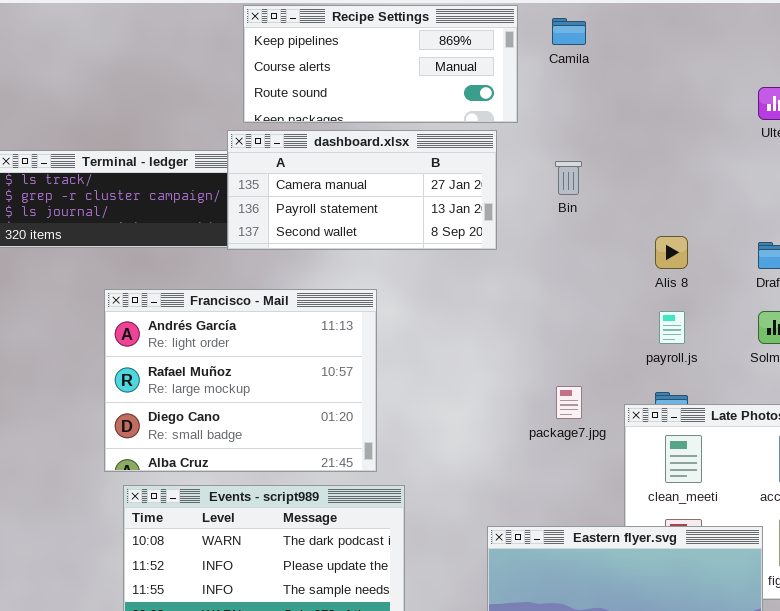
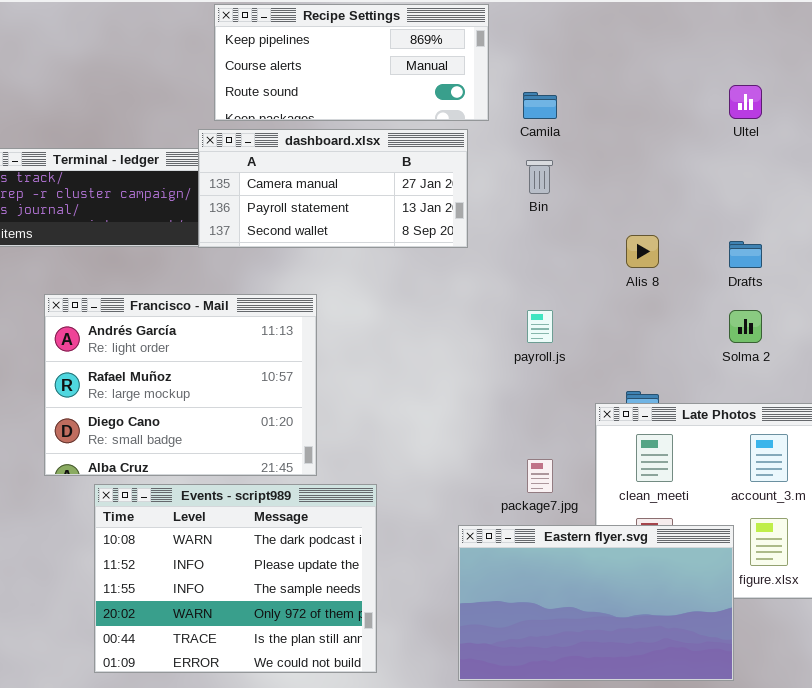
Camila: [552,18,586,45] -> [523,92,557,119], moved
Francisco - Mail: [104,289,377,472] -> [44,294,317,476], moved
payroll.js: [659,311,685,344] -> [527,310,553,343], moved
package7.jpg: [556,386,582,419] -> [527,459,553,493], moved

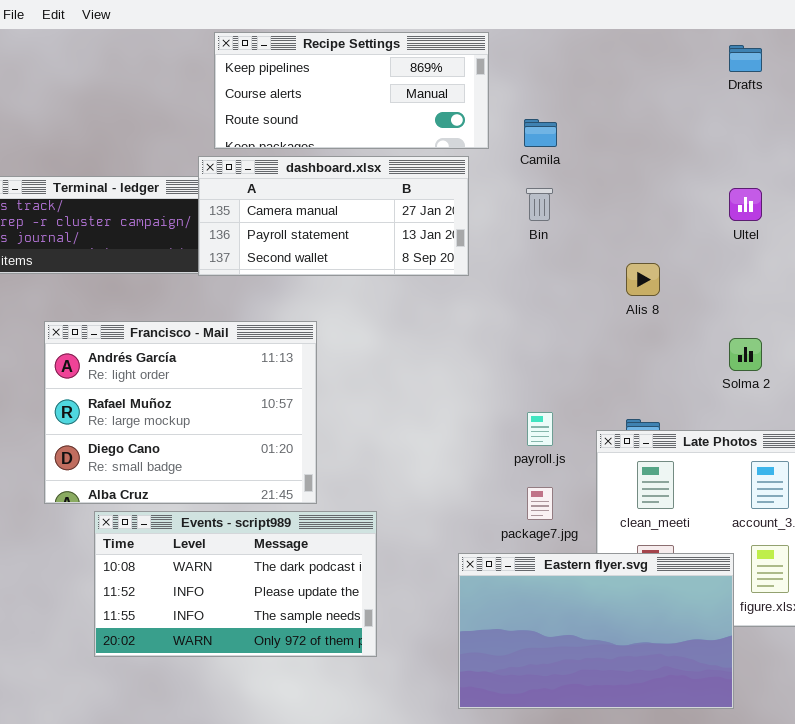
Ultel: [729,85,762,119] -> [729,188,762,221], moved
Drafts: [729,241,762,268] -> [729,45,762,72], moved
payroll.js: [527,310,553,343] -> [527,412,553,446], moved
Events - script989: [94,484,377,673] -> [94,511,377,657], resized

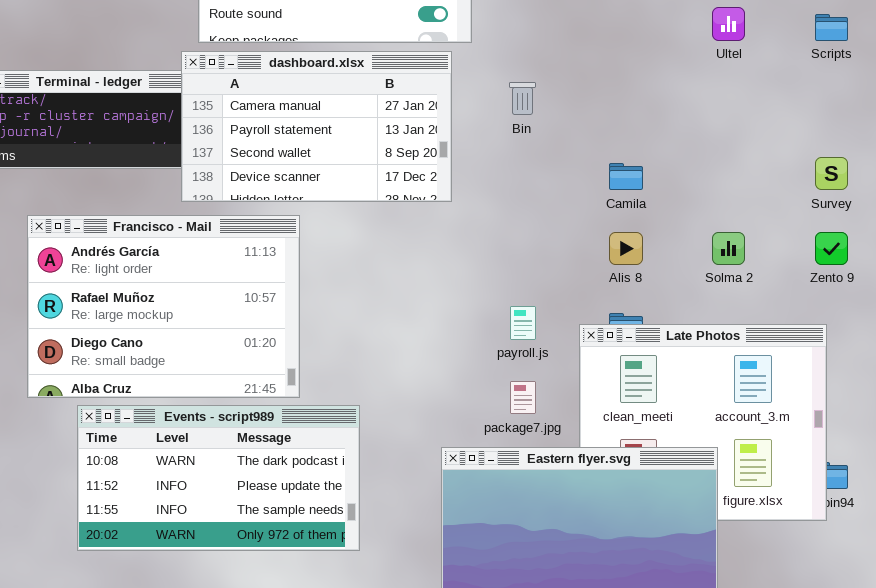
Camila: [524,119,557,147] -> [609,163,643,190], moved
dashboard.xlsx: [198,156,469,276] -> [181,51,452,202], resized
Ultel: [729,188,762,221] -> [712,7,745,41], moved
Alis 8: [626,263,660,296] -> [609,232,643,265], moved

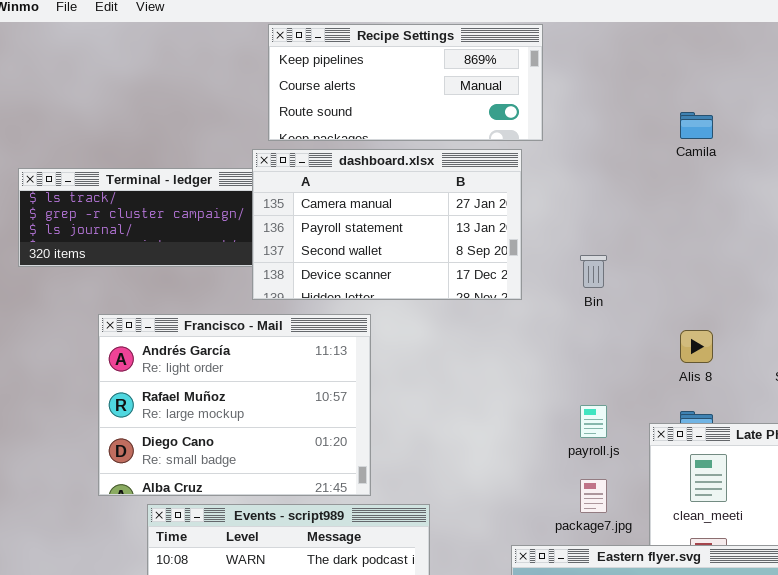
Bin: [509,82,536,115] -> [580,255,607,288], moved
Camila: [609,163,643,190] -> [680,112,713,139], moved

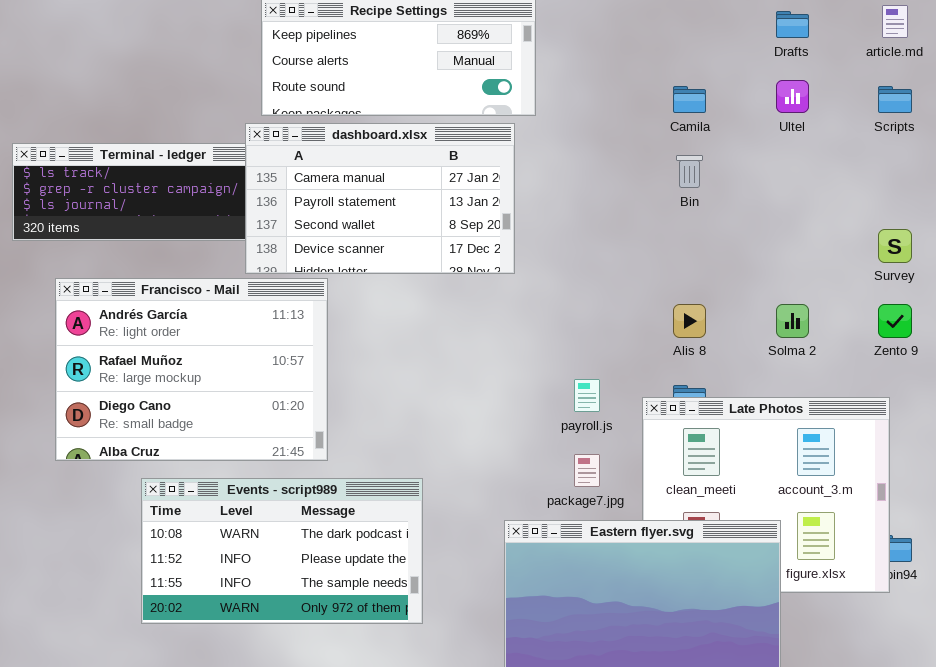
Bin: [580,255,607,288] -> [676,155,703,188], moved
Francisco - Mail: [98,314,371,496] -> [55,278,328,461], moved

